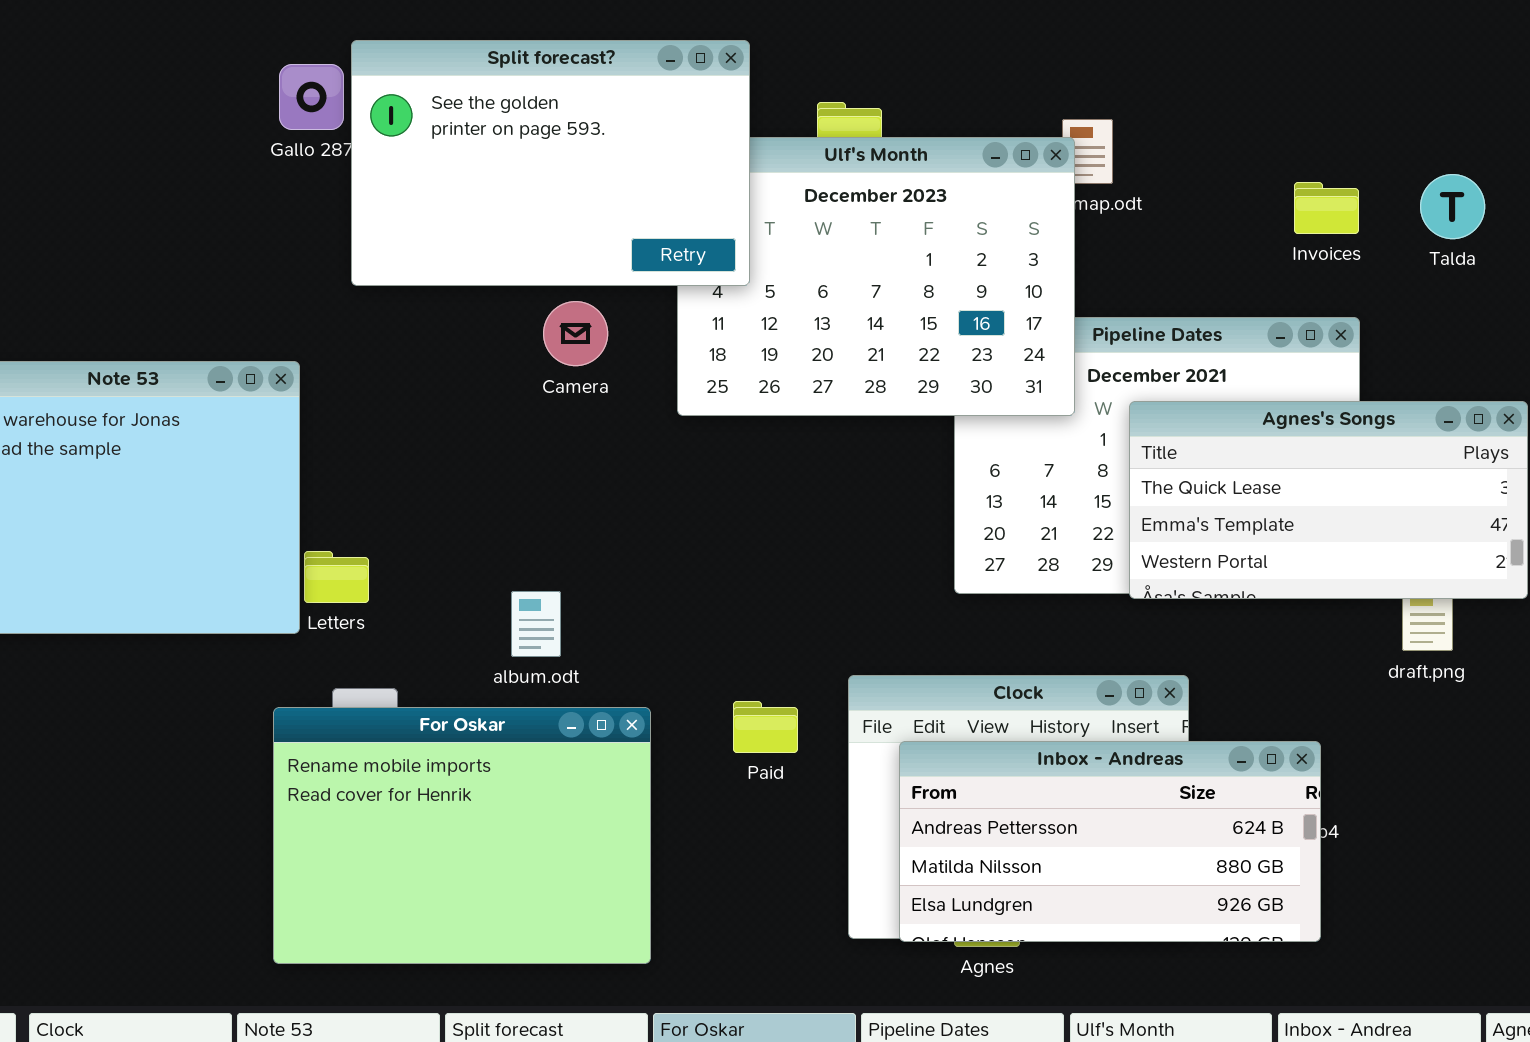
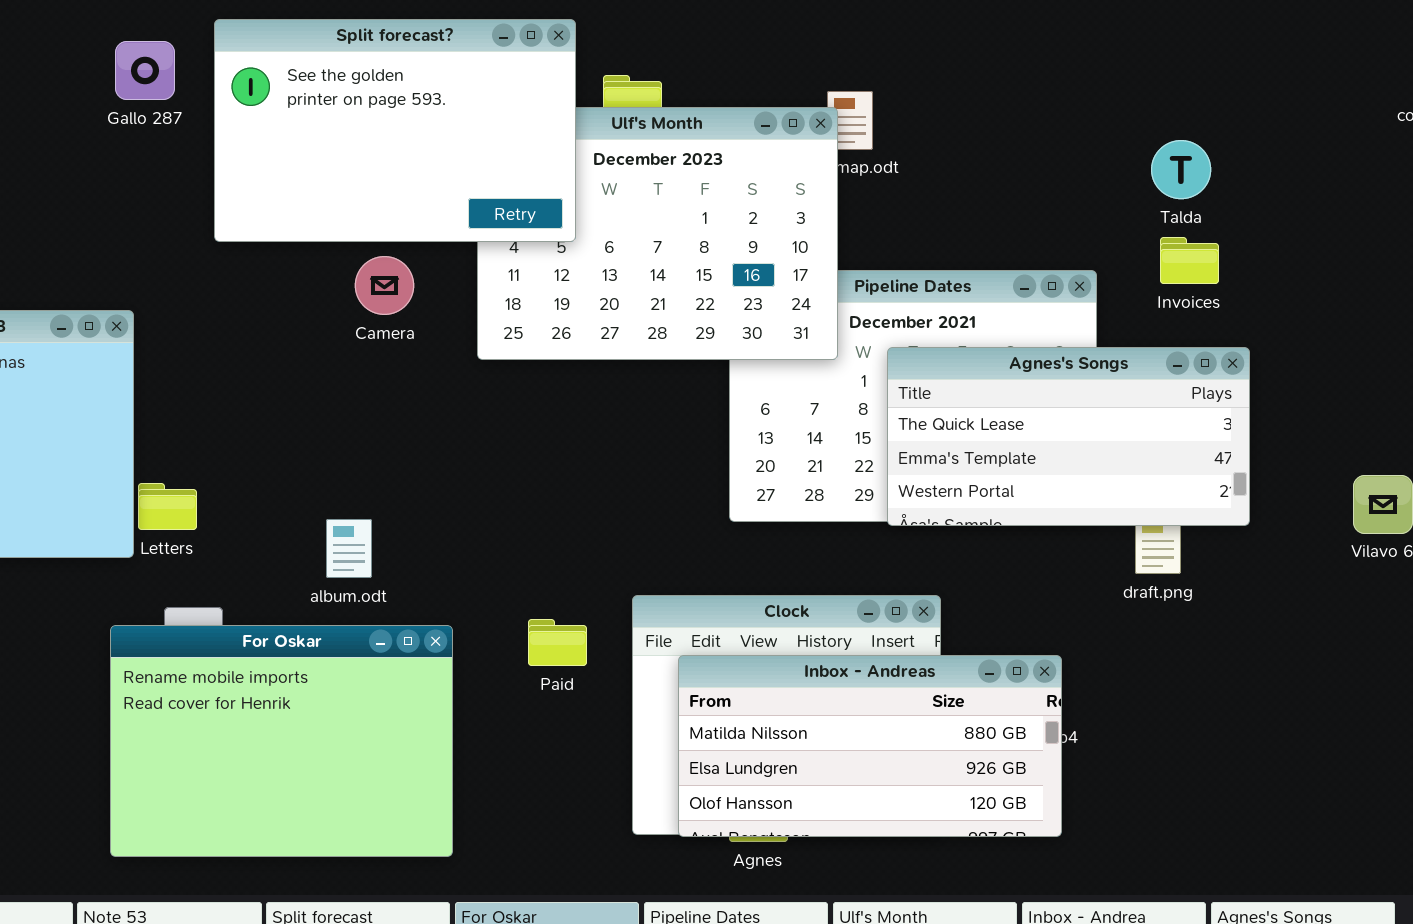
Split forecast?: [351,40,750,286] -> [214,19,576,242], moved
Invoices: [1294,182,1359,234] -> [1160,237,1219,284], moved
Inbox - Andreas: [899,741,1321,942] -> [678,655,1062,837], scrolled down 1 row

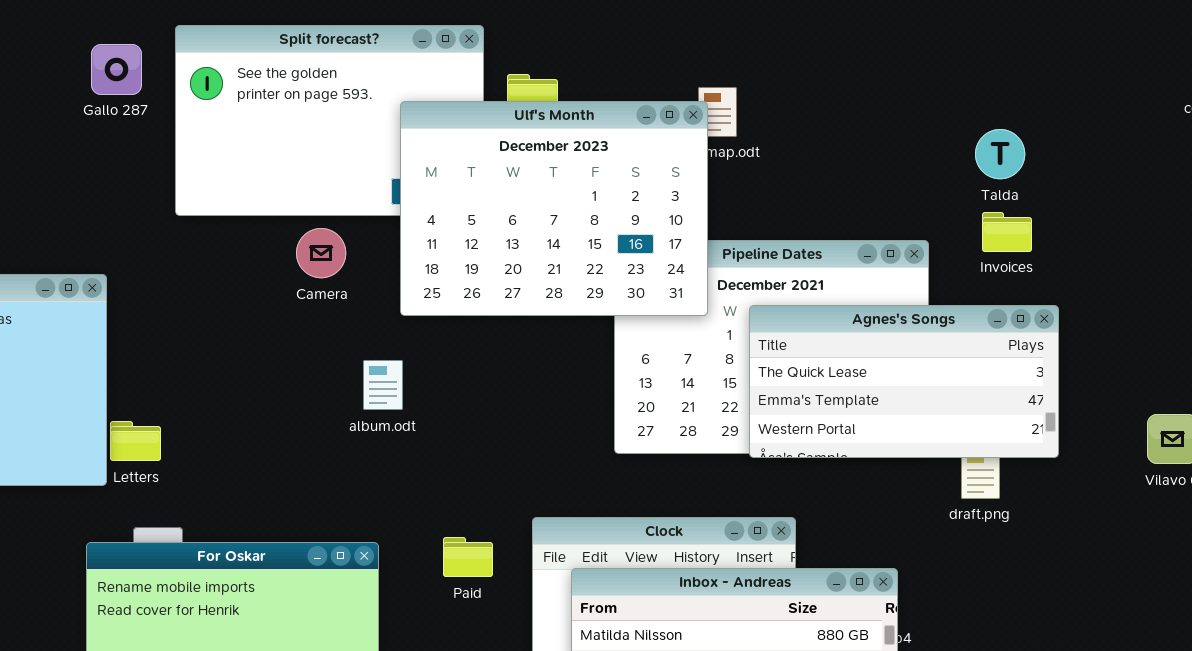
Ulf's Month: [477,107,838,360] -> [400,101,708,316], raised
album.odt: [326,519,372,578] -> [363,360,403,410], moved

